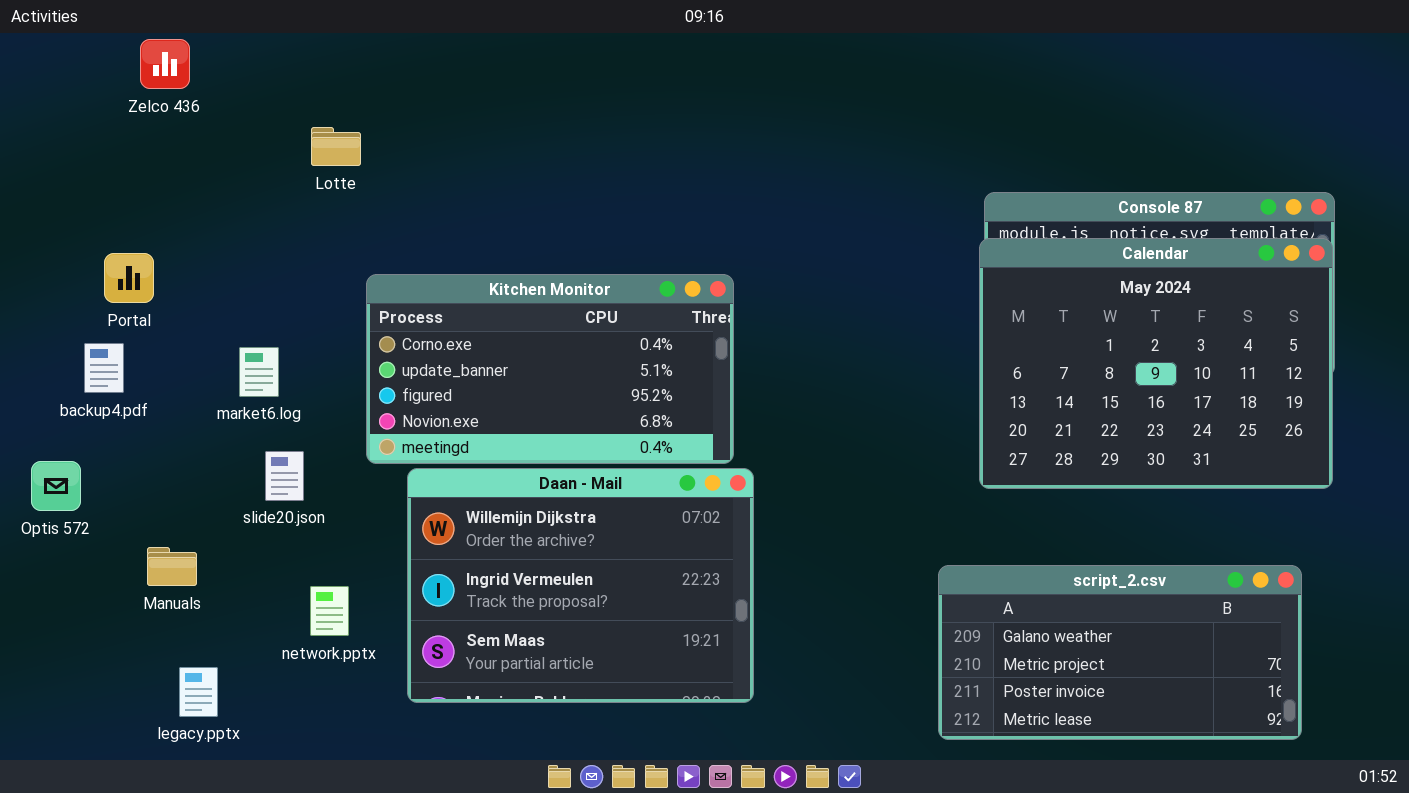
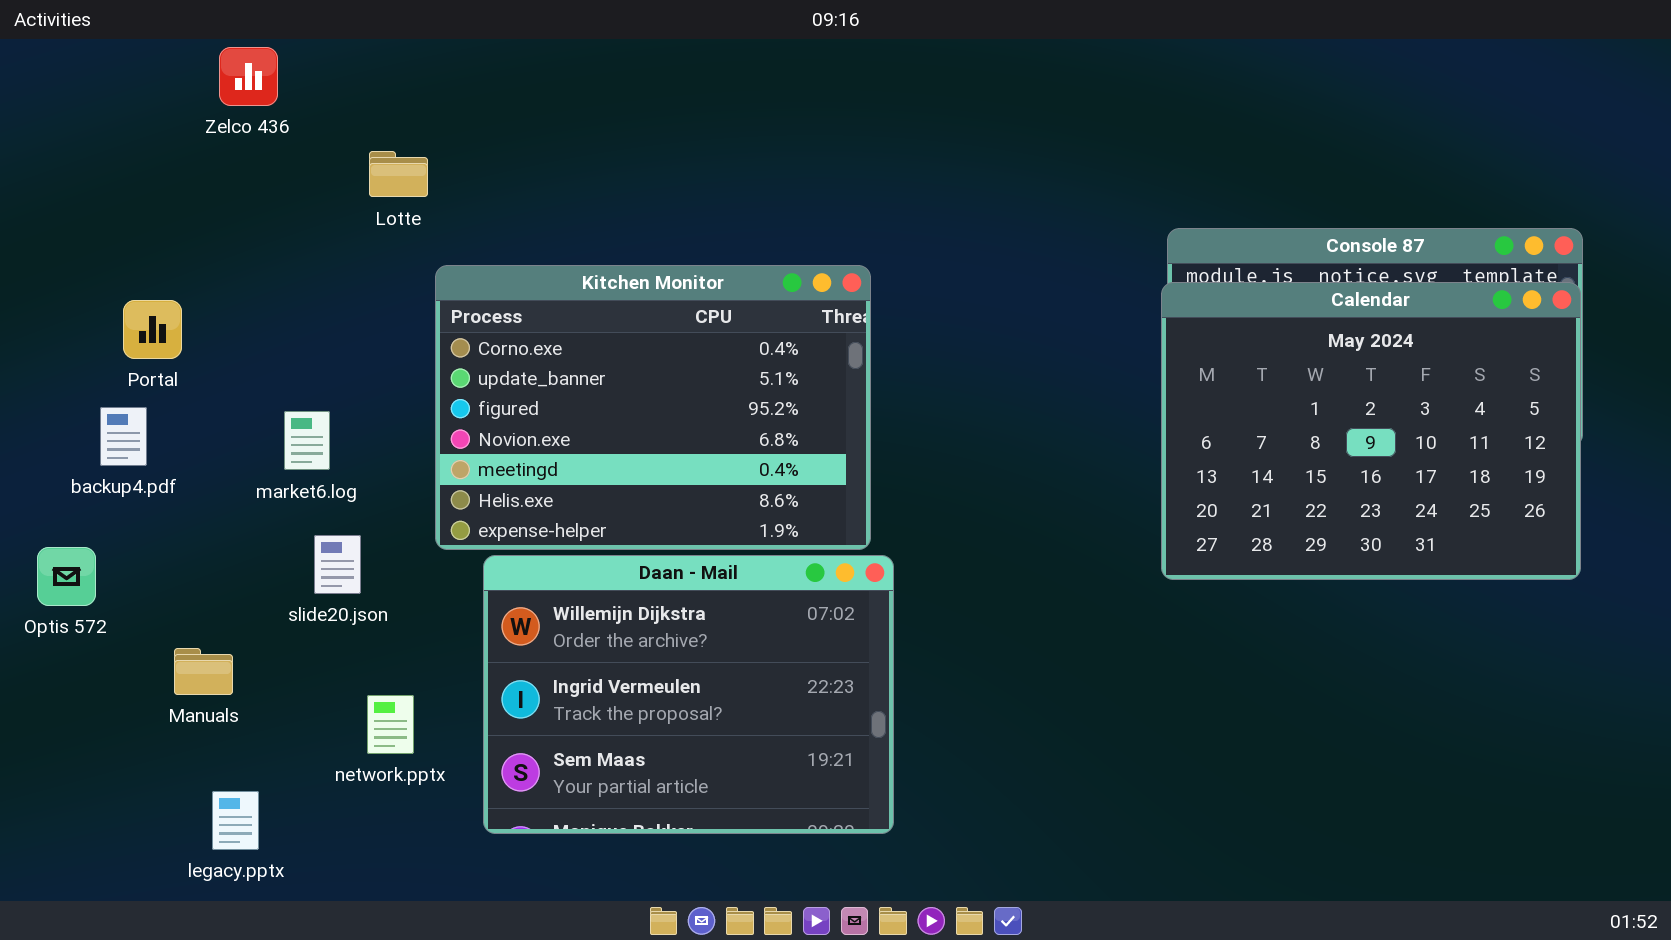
Zelco 436: [140,39,190,89] -> [219,47,278,106], moved
Kitchen Monitor: [366,274,734,464] -> [435,265,871,550], resized
script_2.csv: [938,565,1302,740] -> none, closed

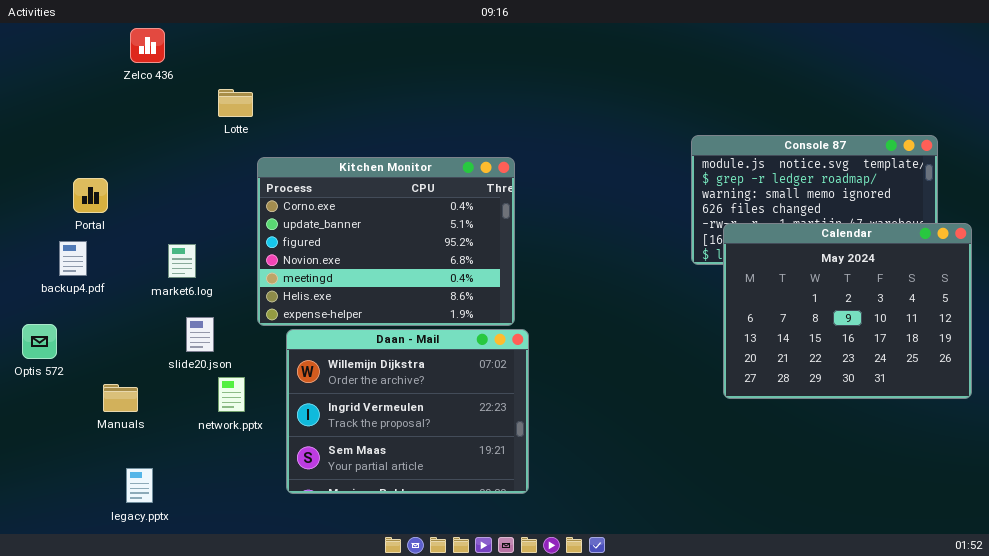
Calendar: [1161,282,1581,580] -> [723,223,972,399], moved
network.pptx: [367,695,414,754] -> [218,377,245,412], moved

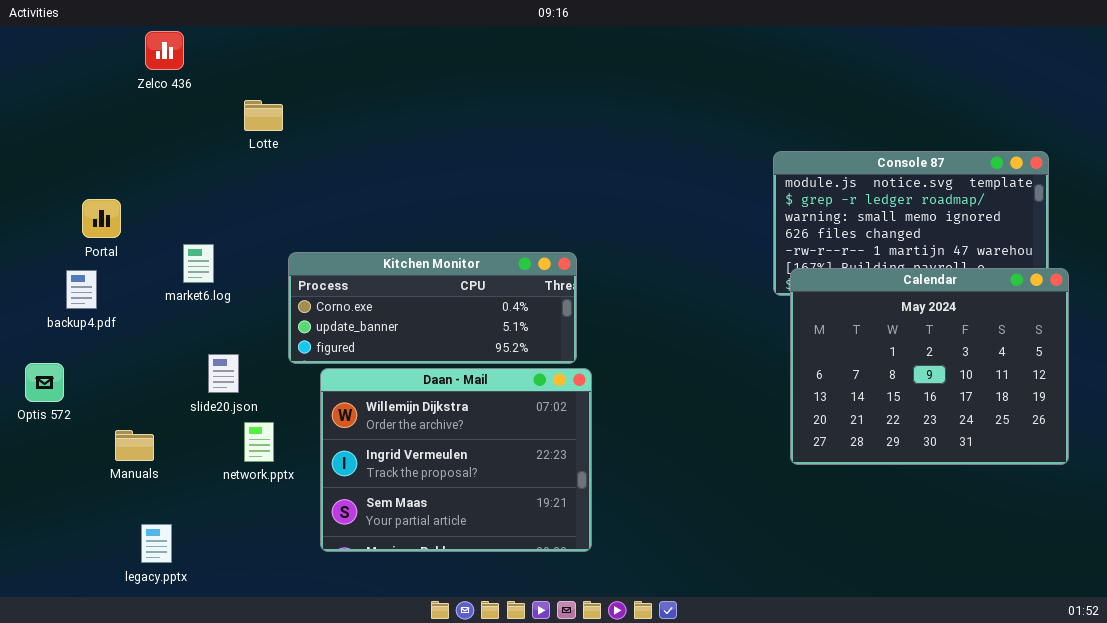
Kitchen Monitor: [257,157,515,326] -> [288,252,577,364], resized
Calendar: [723,223,972,399] -> [790,268,1069,465], moved
market6.log: [168,244,196,278] -> [183,244,214,283], moved

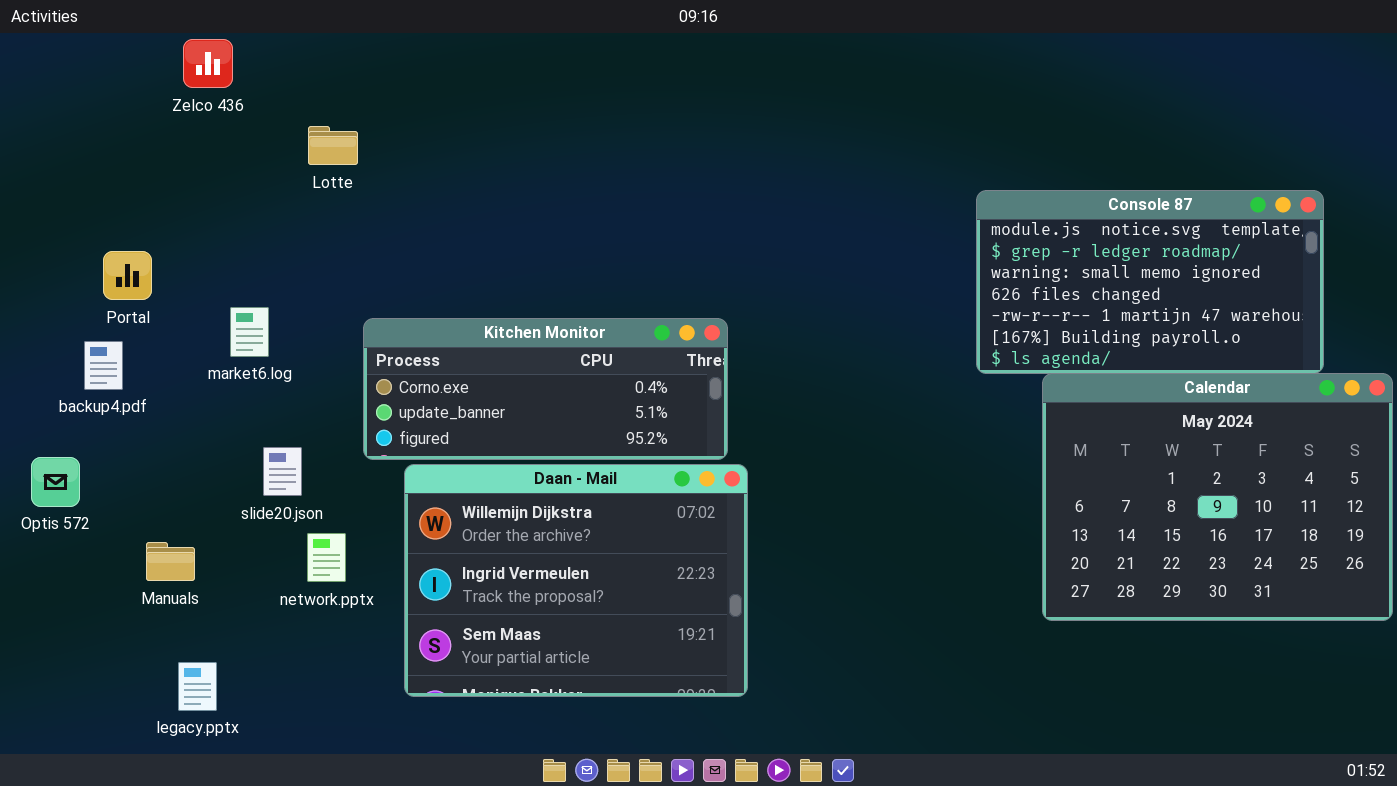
Calendar: [790,268,1069,465] -> [1042,373,1393,621], moved

